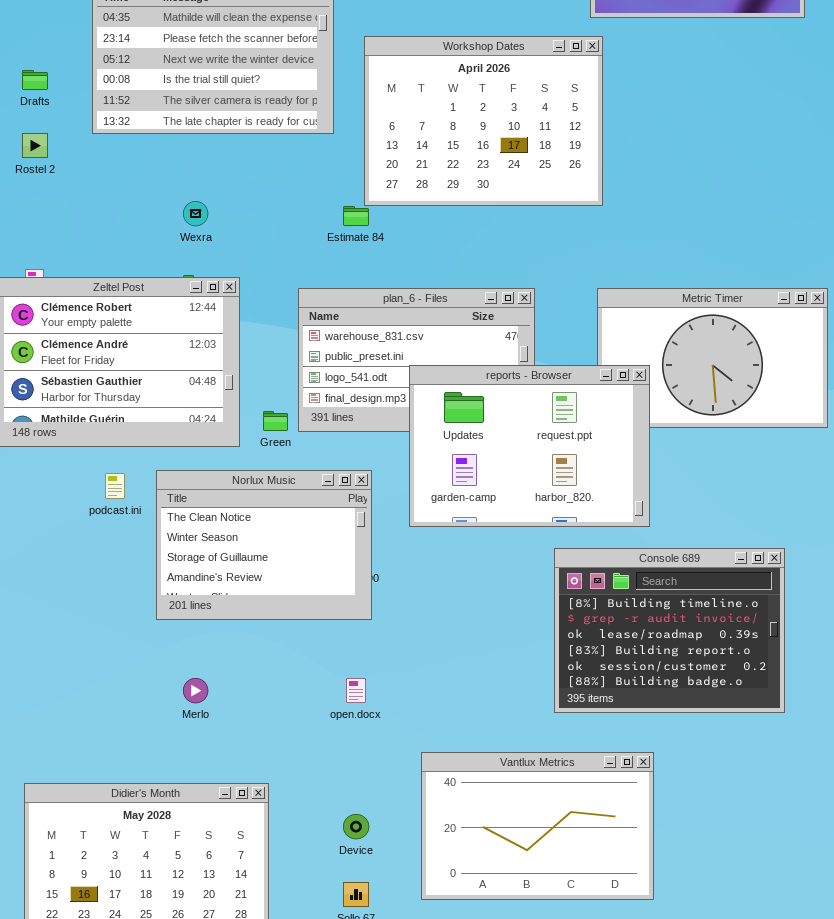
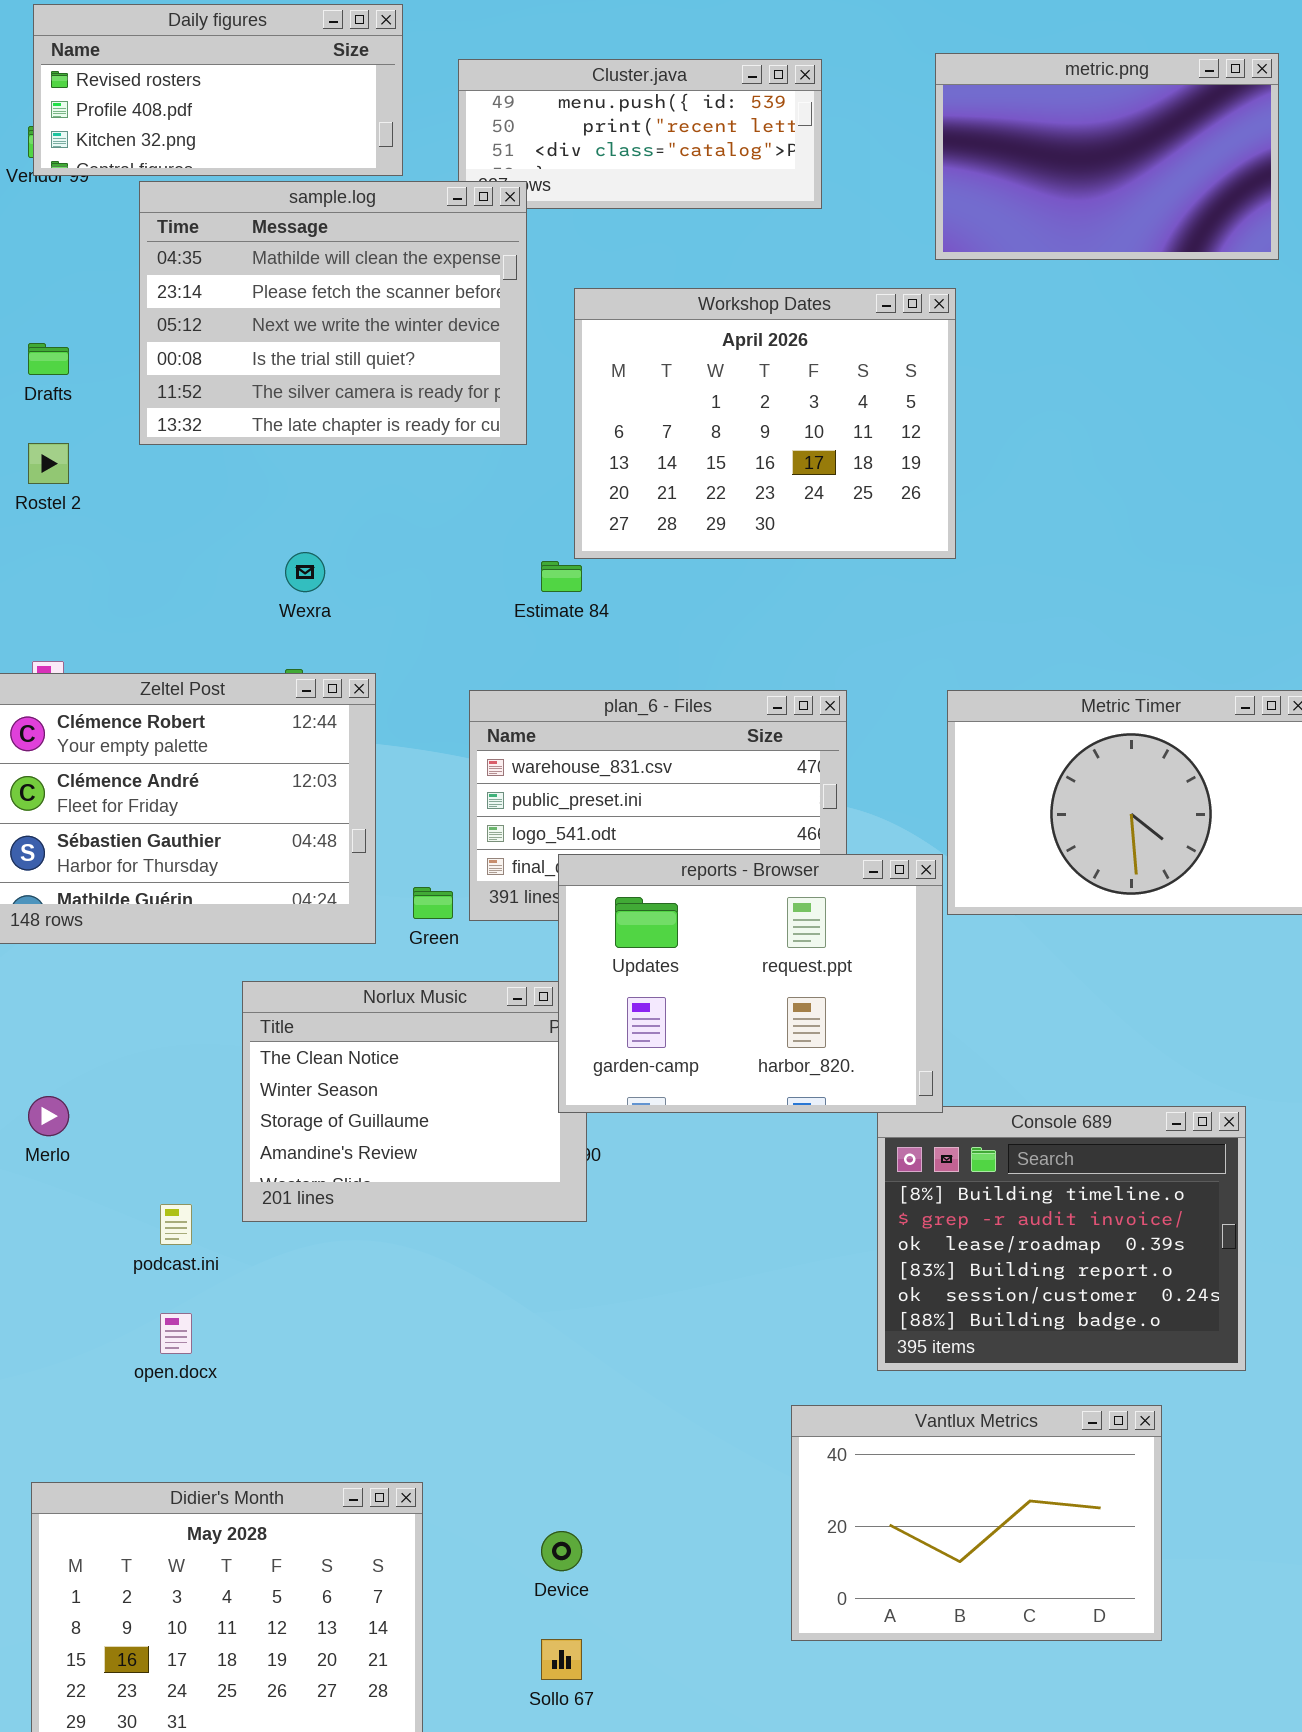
reports - Browser: [409,365,650,527] -> [558,854,943,1113], moved
podcast.ini: [105,473,125,499] -> [160,1204,192,1245], moved
Merlo: [183,678,208,703] -> [28,1096,69,1136], moved
open.docx: [346,678,366,703] -> [160,1313,192,1354], moved
Vantlux Metrics: [421,752,654,900] -> [791,1405,1162,1641], moved

